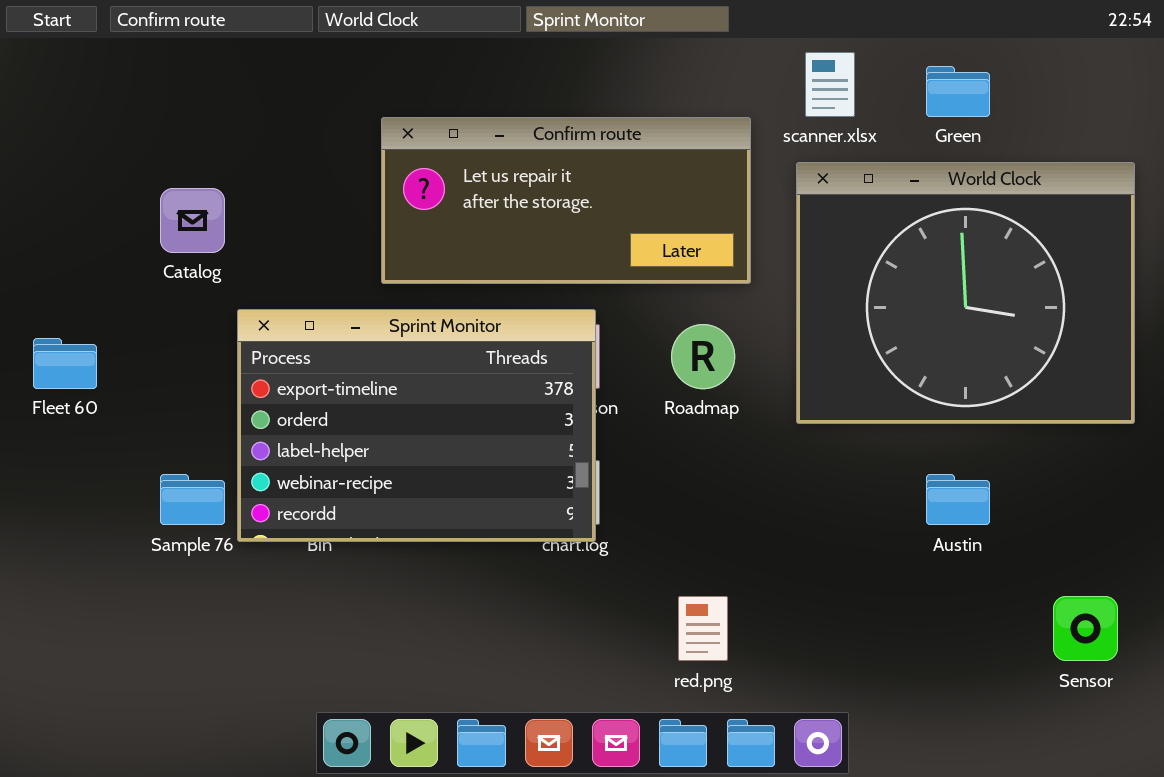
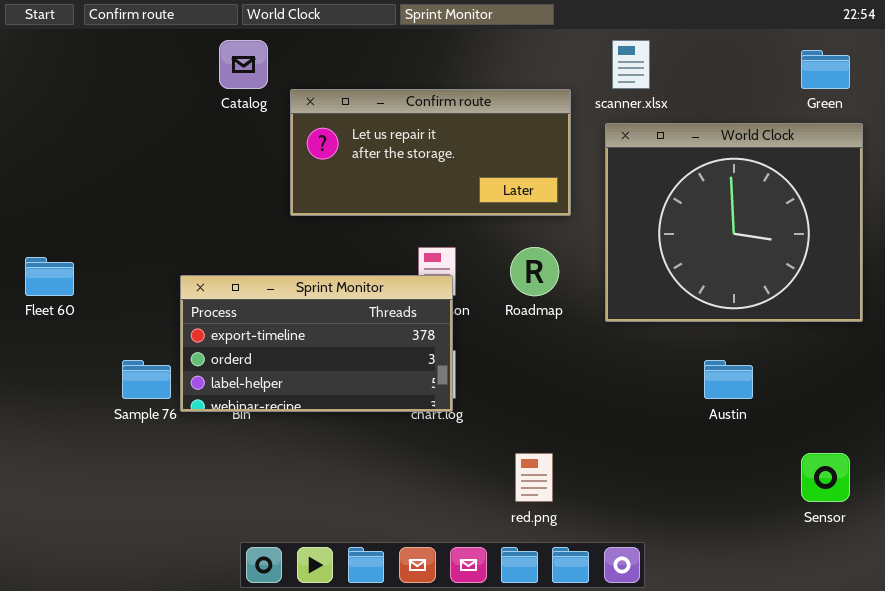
Green: [926,66,990,117] -> [801,50,850,89], moved
Catalog: [160,188,225,253] -> [219,40,268,89], moved
Sprint Monitor: [237,309,596,542] -> [180,275,453,412], resized

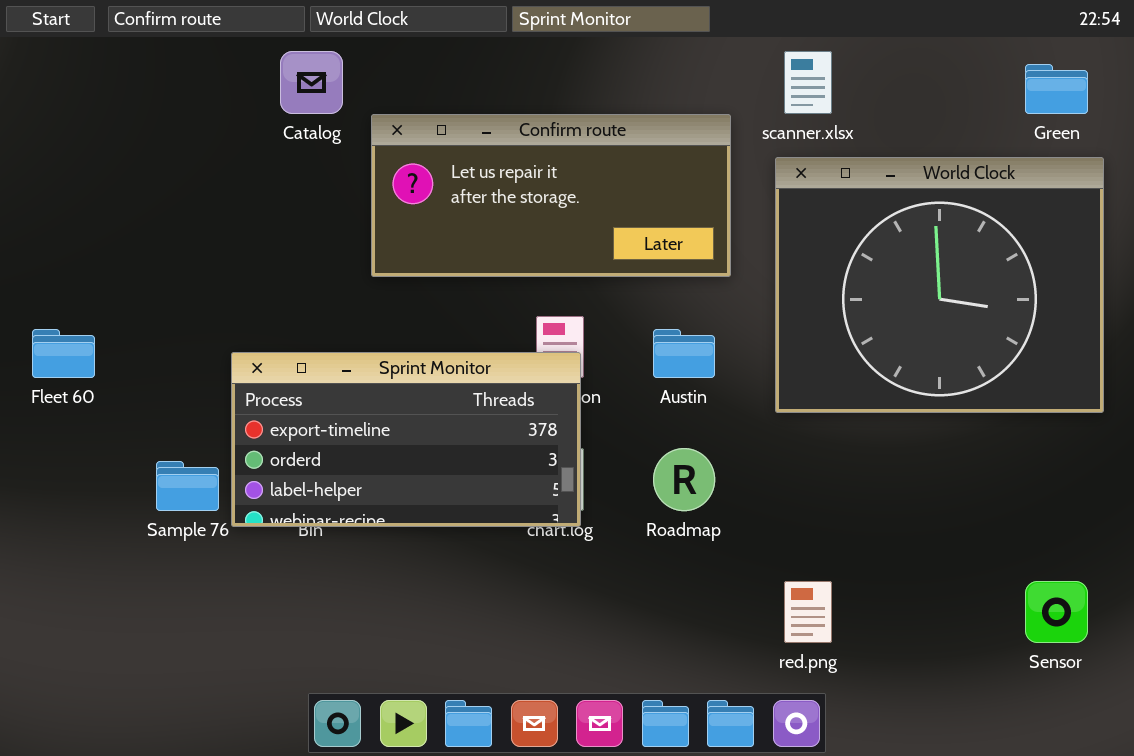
Roadmap: [510,247,559,296] -> [653,448,715,511], moved
Austin: [704,360,753,399] -> [653,329,715,378], moved
red.png: [515,453,553,502] -> [784,581,832,643], moved

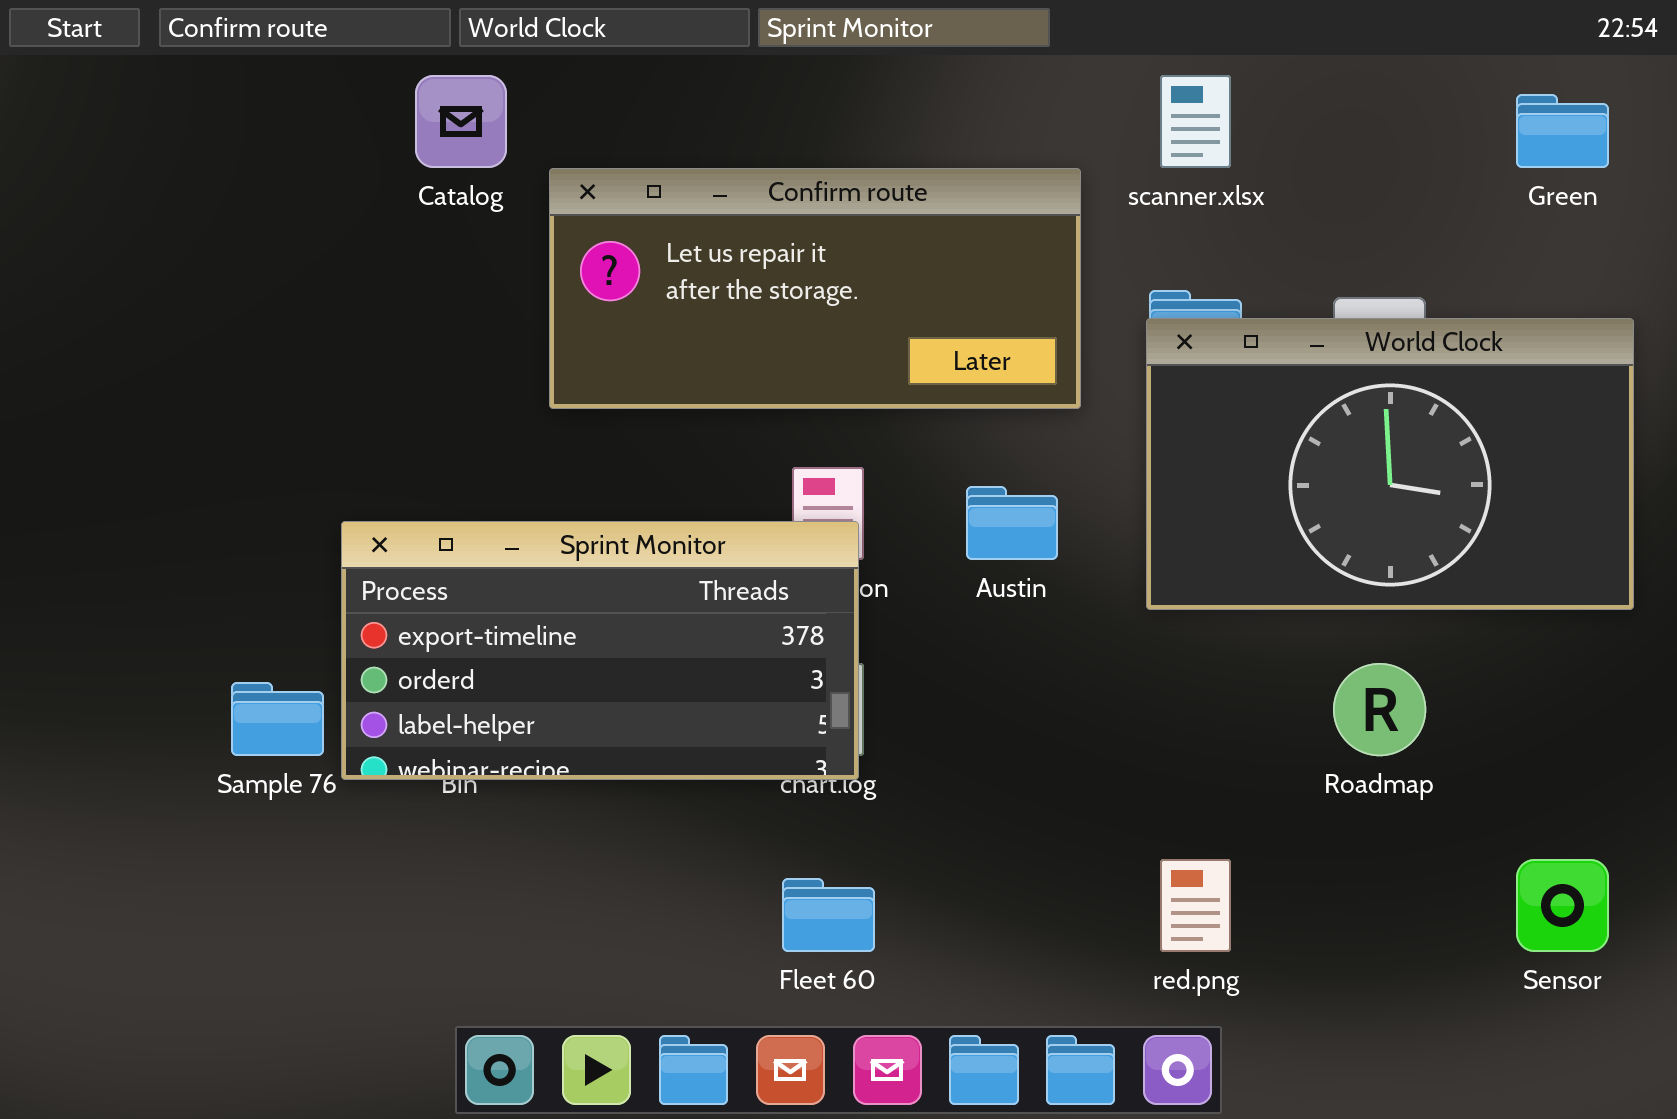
World Clock: [775,157,1104,413] -> [1146,318,1634,610], resized
Fleet 60: [32,329,95,378] -> [782,878,875,952], moved
Roadmap: [653,448,715,511] -> [1333,663,1426,756], moved

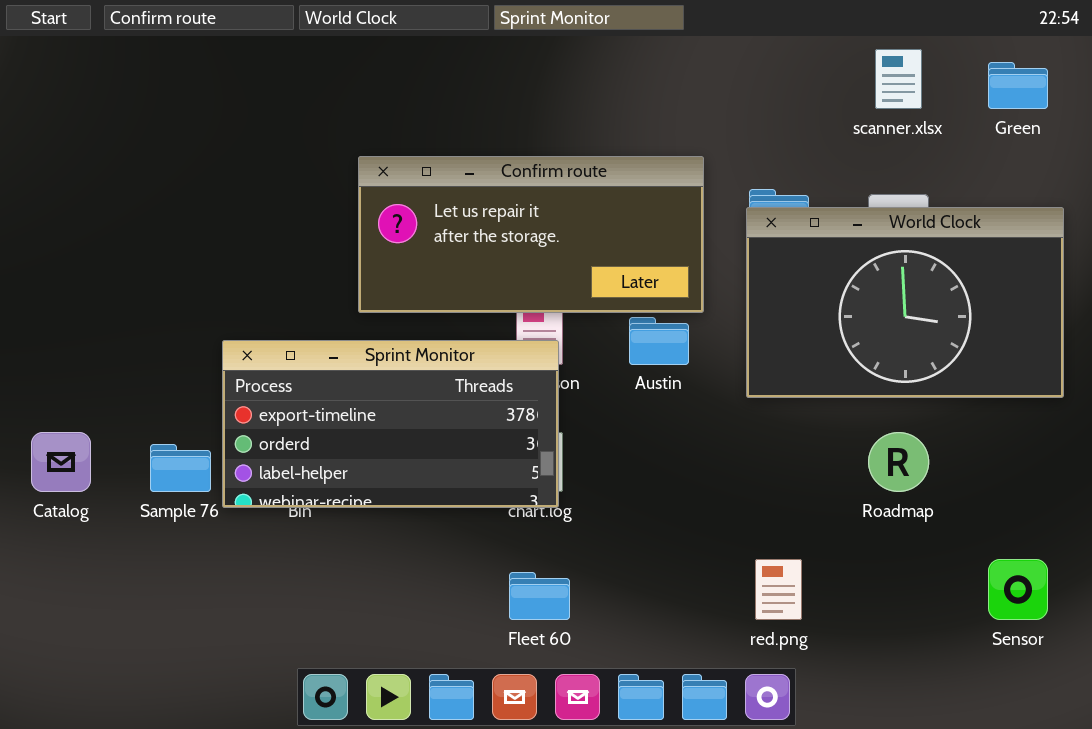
Catalog: [415,75,507,168] -> [31,432,91,492], moved
scanner.xlsx: [1160,75,1231,168] -> [875,49,922,109], moved
Confirm route: [549,168,1081,409] -> [358,156,704,313], moved

